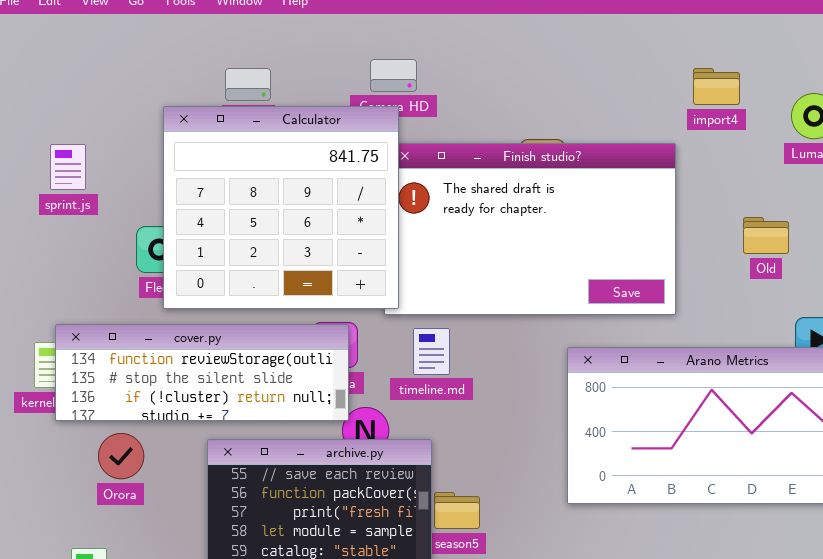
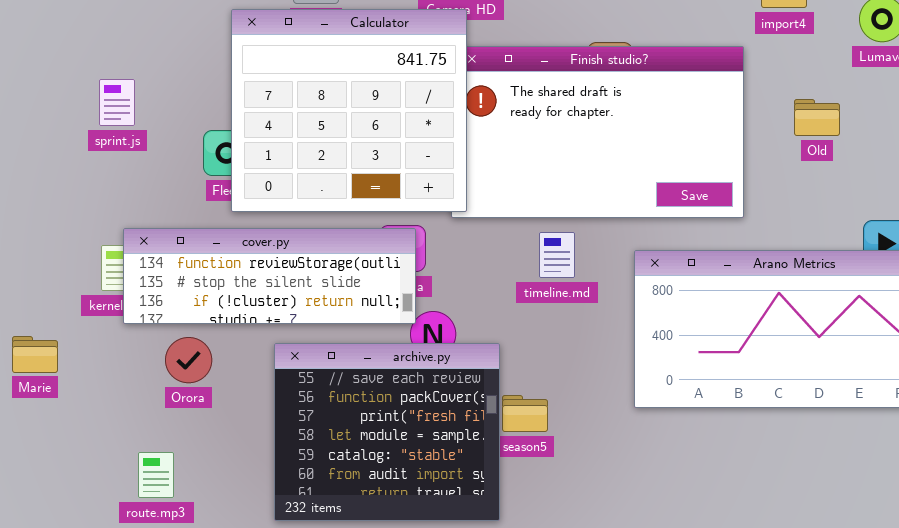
sprint.js: [50,144,86,190] -> [99,79,135,126], moved
Old: [743,217,789,254] -> [794,99,840,136], moved
timeline.md: [413,328,450,375] -> [539,232,575,278], moved

